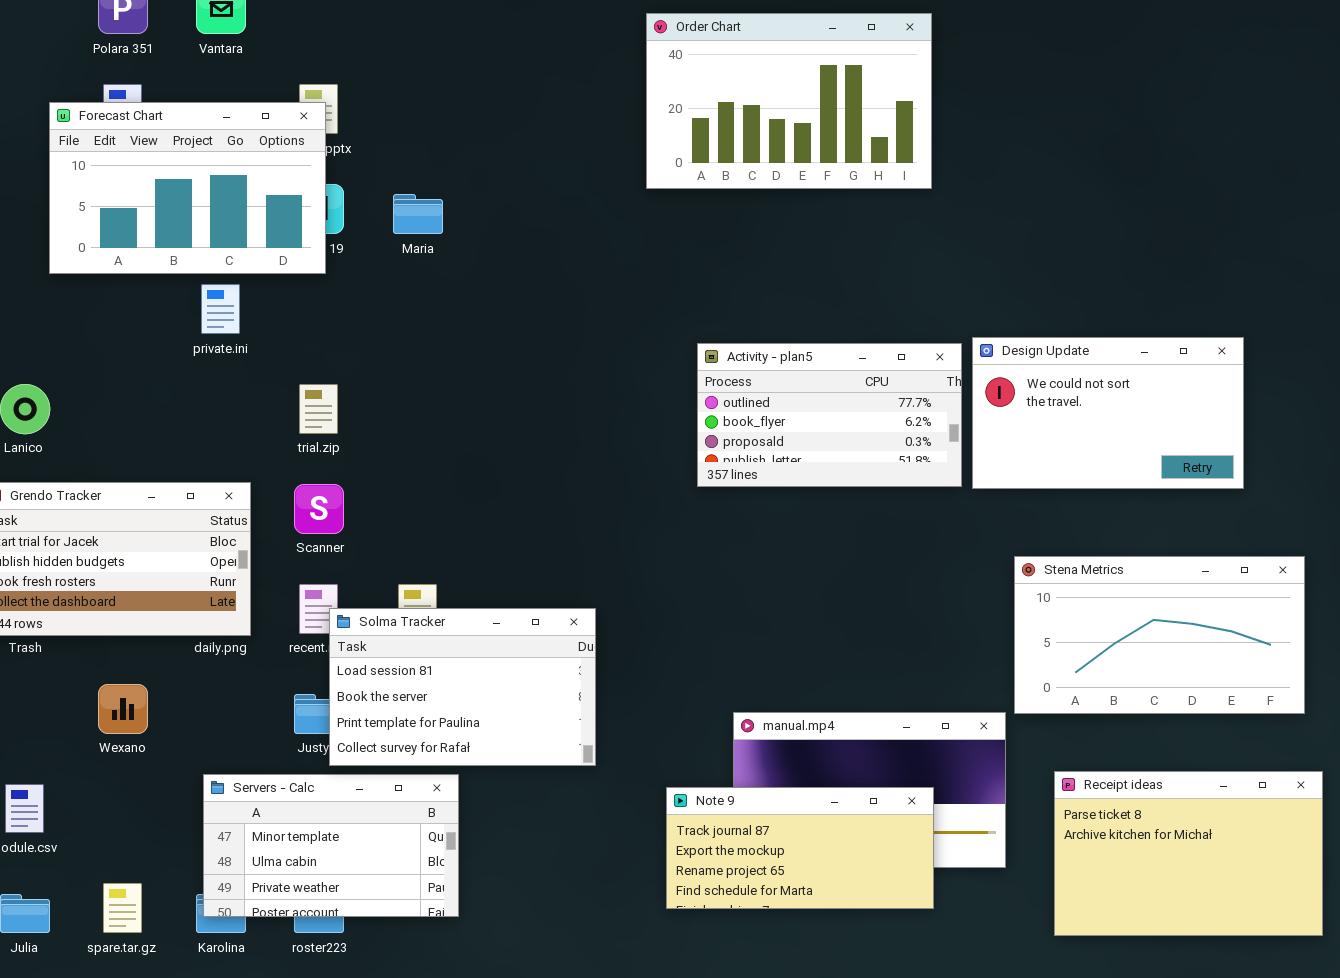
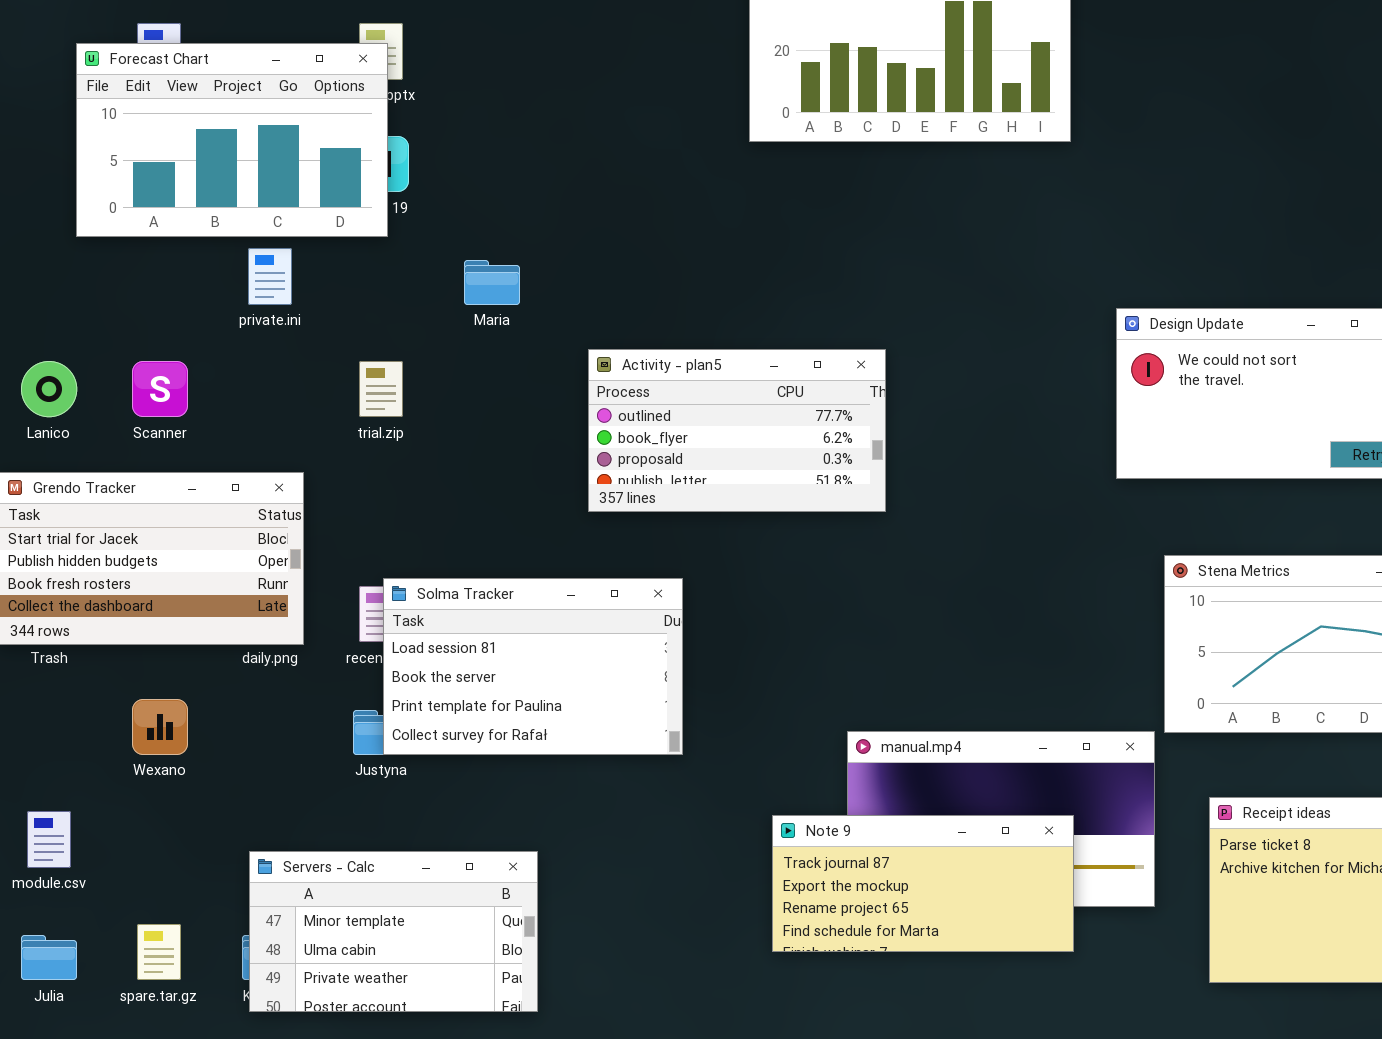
Maria: [393,194,443,234] -> [464,260,520,305], moved
Activity - plan5: [697,343,962,487] -> [588,349,886,512], moved
Scanner: [294,484,344,534] -> [132,361,188,417], moved
Solma Tracker: [329,608,596,766] -> [383,578,683,755], moved
Servers - Calc: [203,774,459,917] -> [249,851,538,1012], moved

